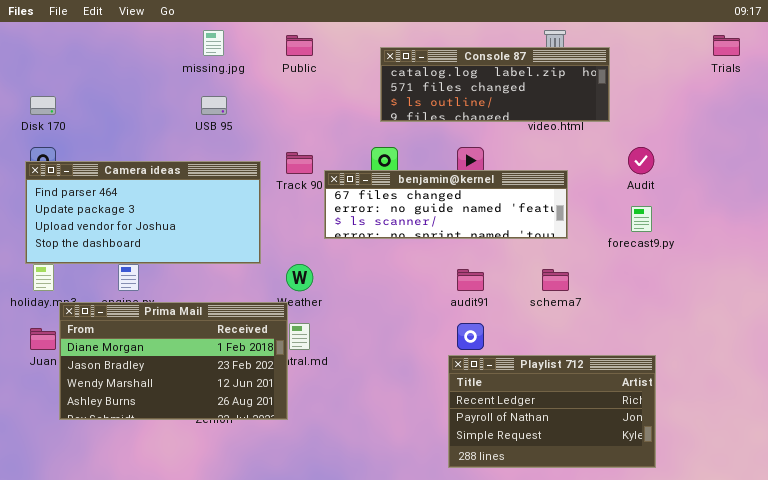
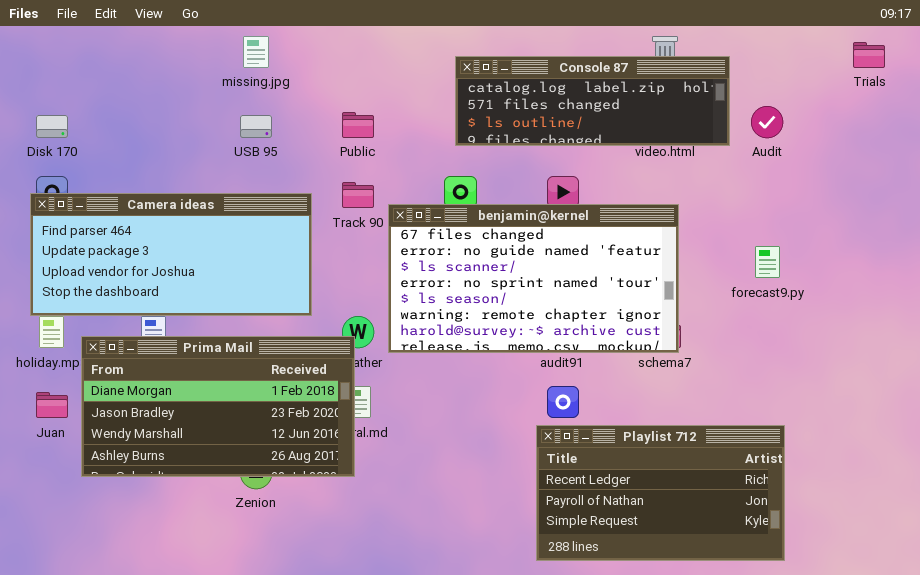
Public: [286,35,313,56] -> [342,112,374,138], moved
Audit: [628,147,654,174] -> [751,106,783,138], moved
benjamin@kernel: [324,170,568,239] -> [388,204,679,353], resized
Prima Mail: [59,302,288,420] -> [81,336,355,477], moved

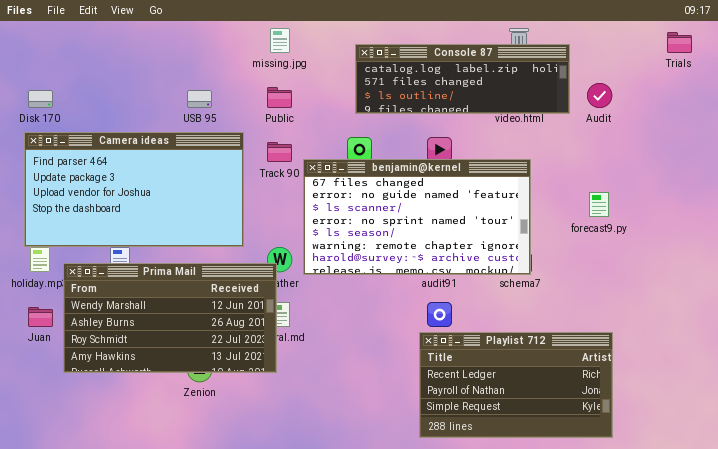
missing.jpg: [243,36,269,68] -> [270,28,290,53], moved
Camera ideas: [30,193,312,316] -> [24,132,244,247], resized
Prima Mail: [81,336,355,477] -> [63,263,277,373], scrolled down 2 rows

